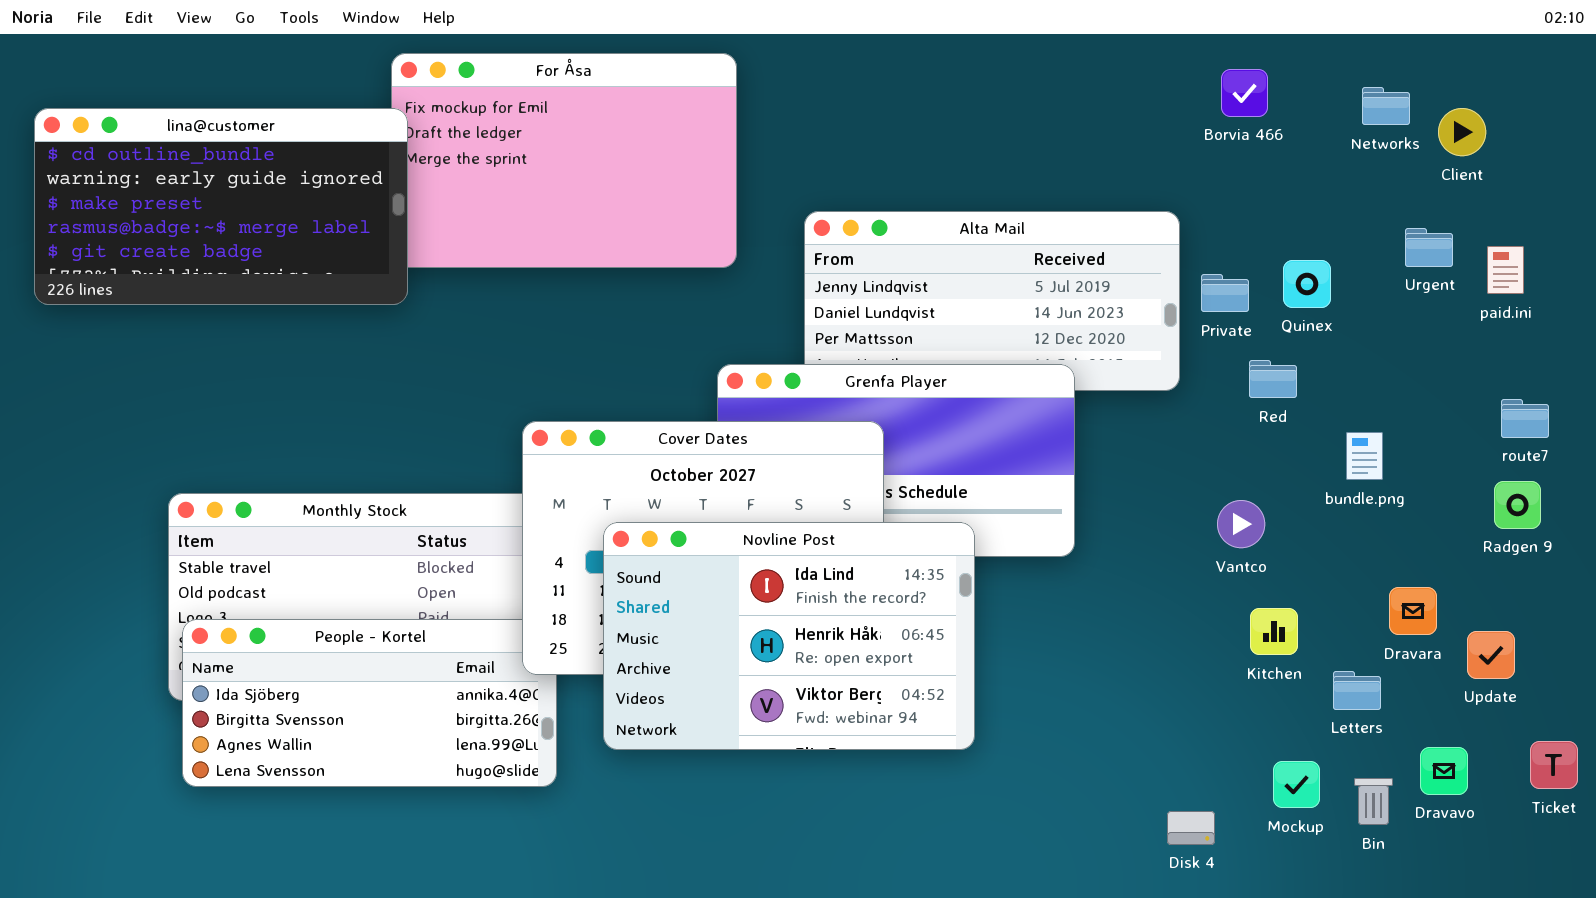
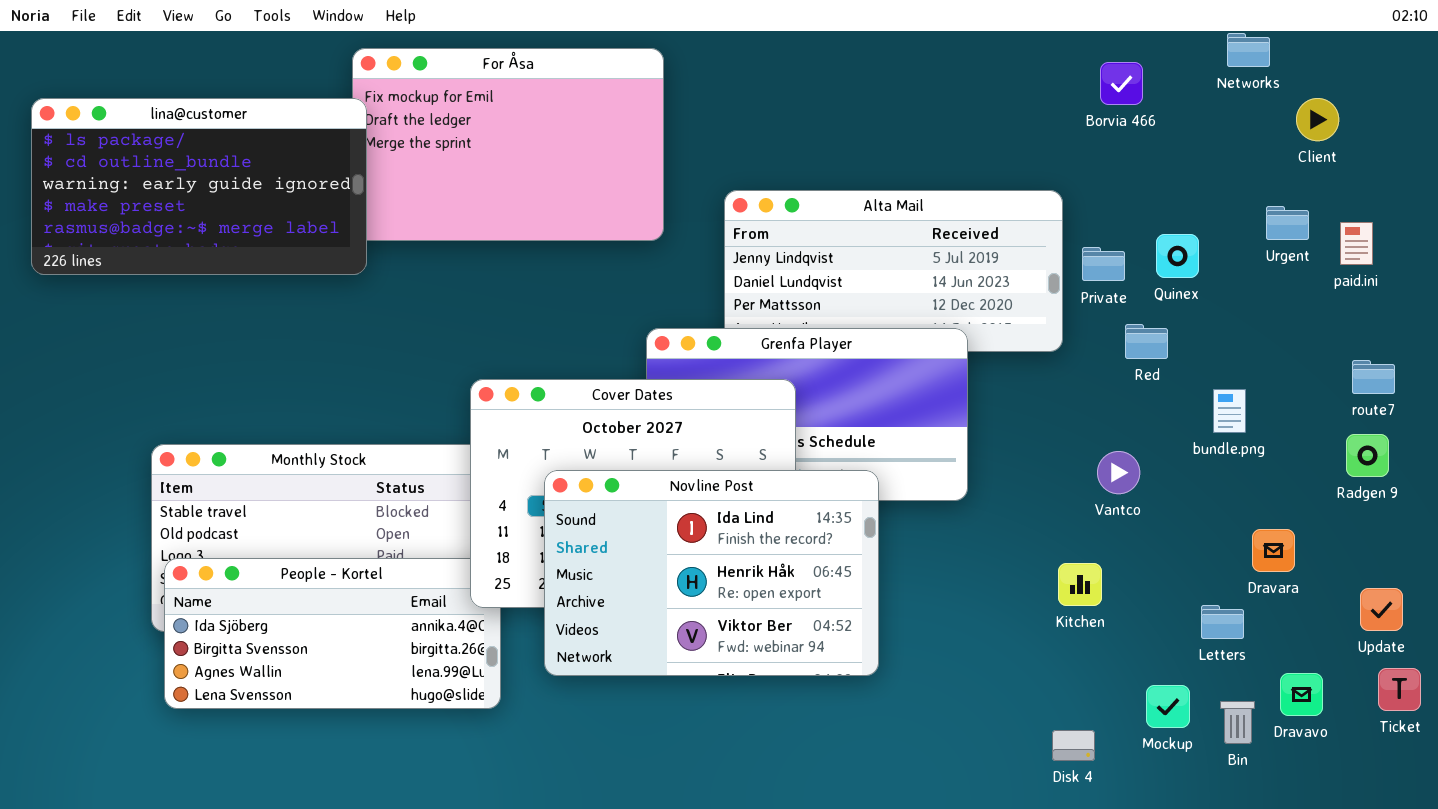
Networks: [1362,87,1410,125] -> [1227,33,1270,67], moved
lina@customer: [34,108,408,305] -> [31,98,367,275], scrolled up 1 row
Kitchen: [1250,608,1298,655] -> [1058,563,1102,606], moved
Update: [1467,631,1515,679] -> [1360,588,1403,631], moved

